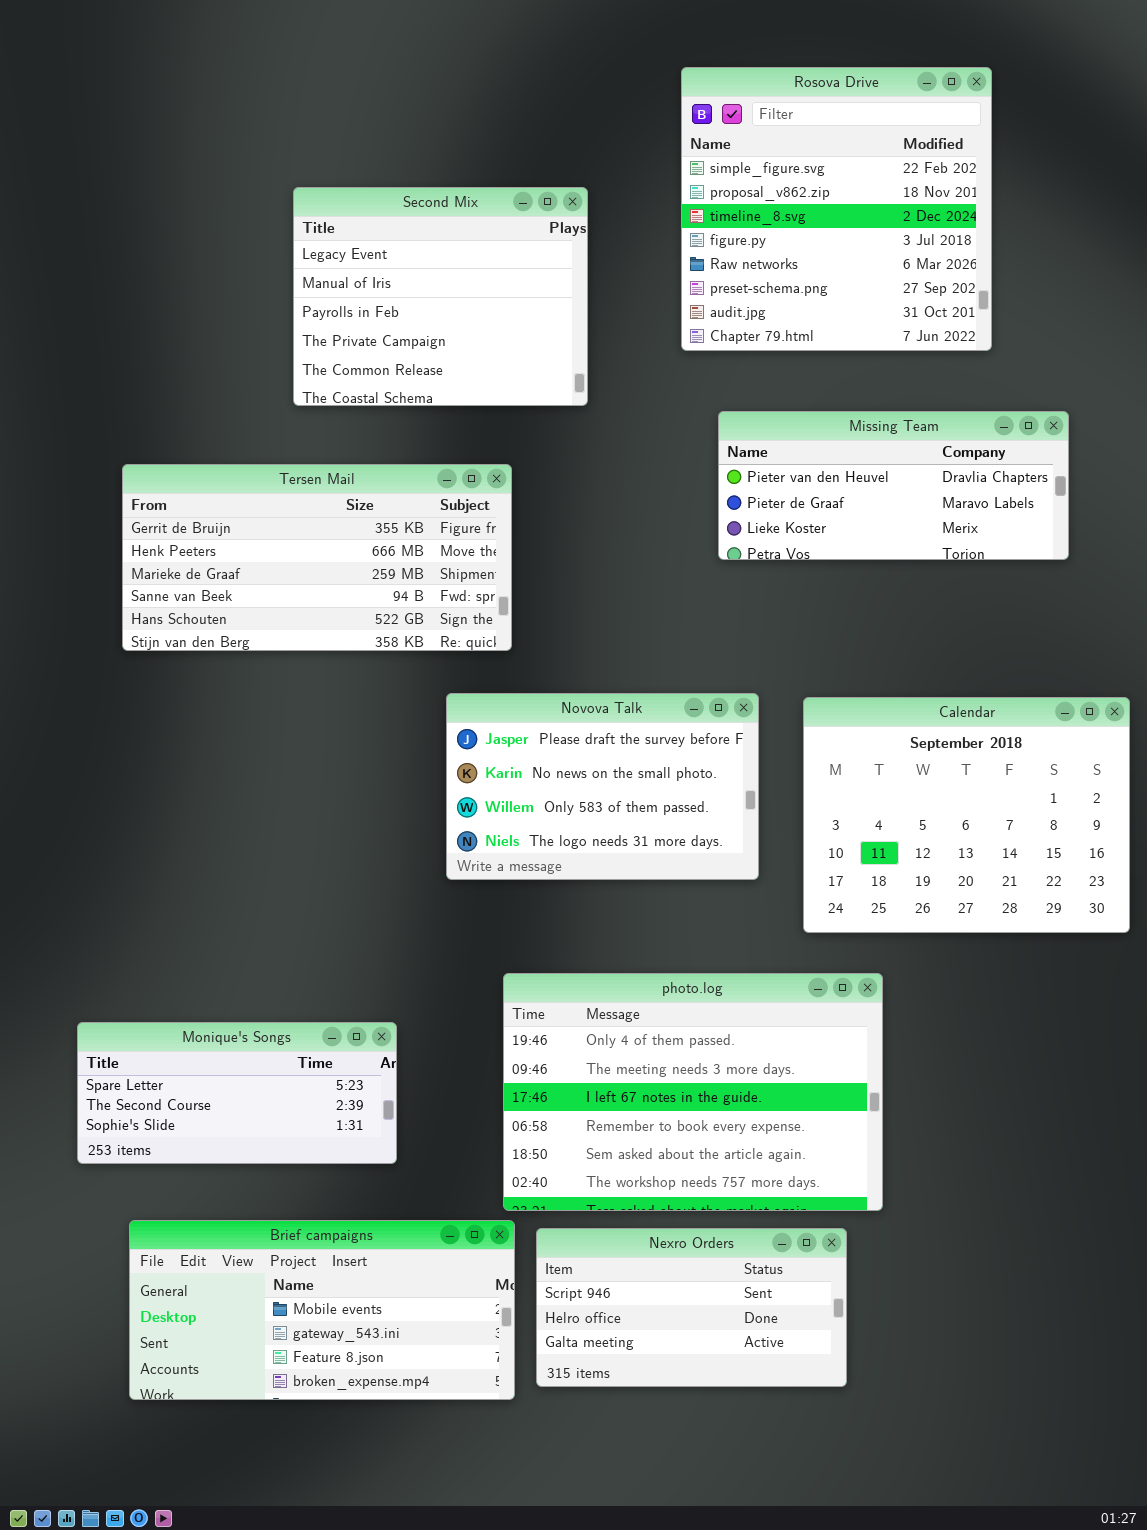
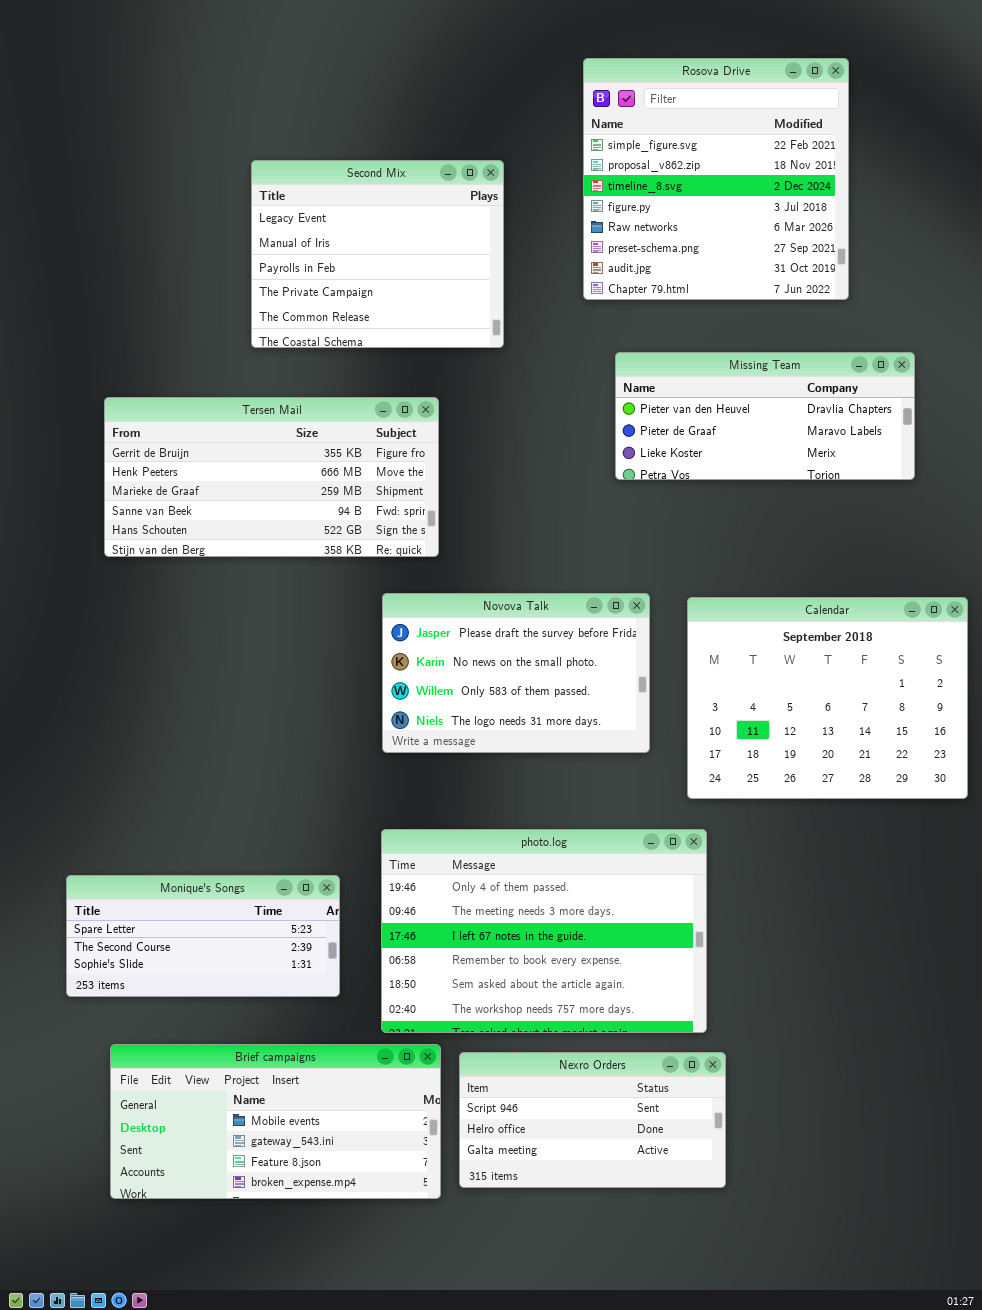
photo.log: [503,973,883,1211] -> [381,829,707,1033], moved

